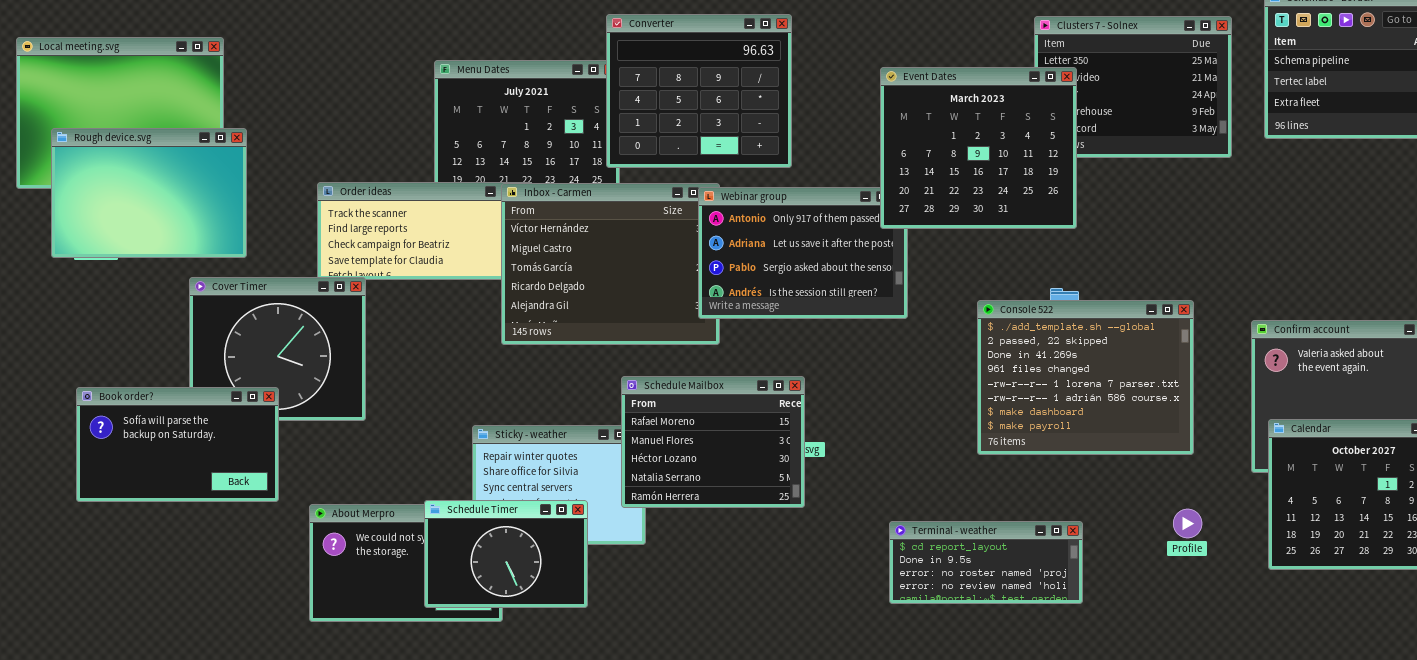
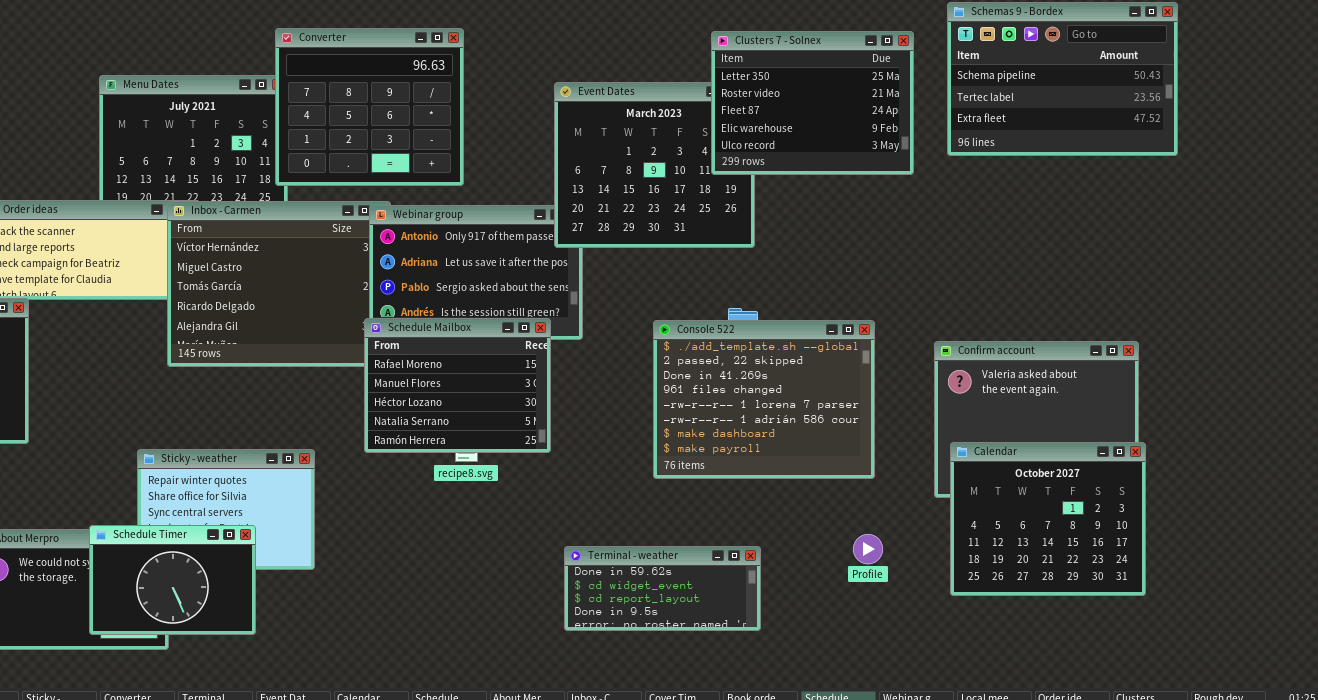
Clusters 7 - Solnex: [1034,16,1232,158] -> [711,31,914,175], raised
Schedule Mailbox: [621,376,805,508] -> [364,318,551,453], moved
Terminal - weather: [889,521,1083,604] -> [564,546,761,631], scrolled up 2 rows

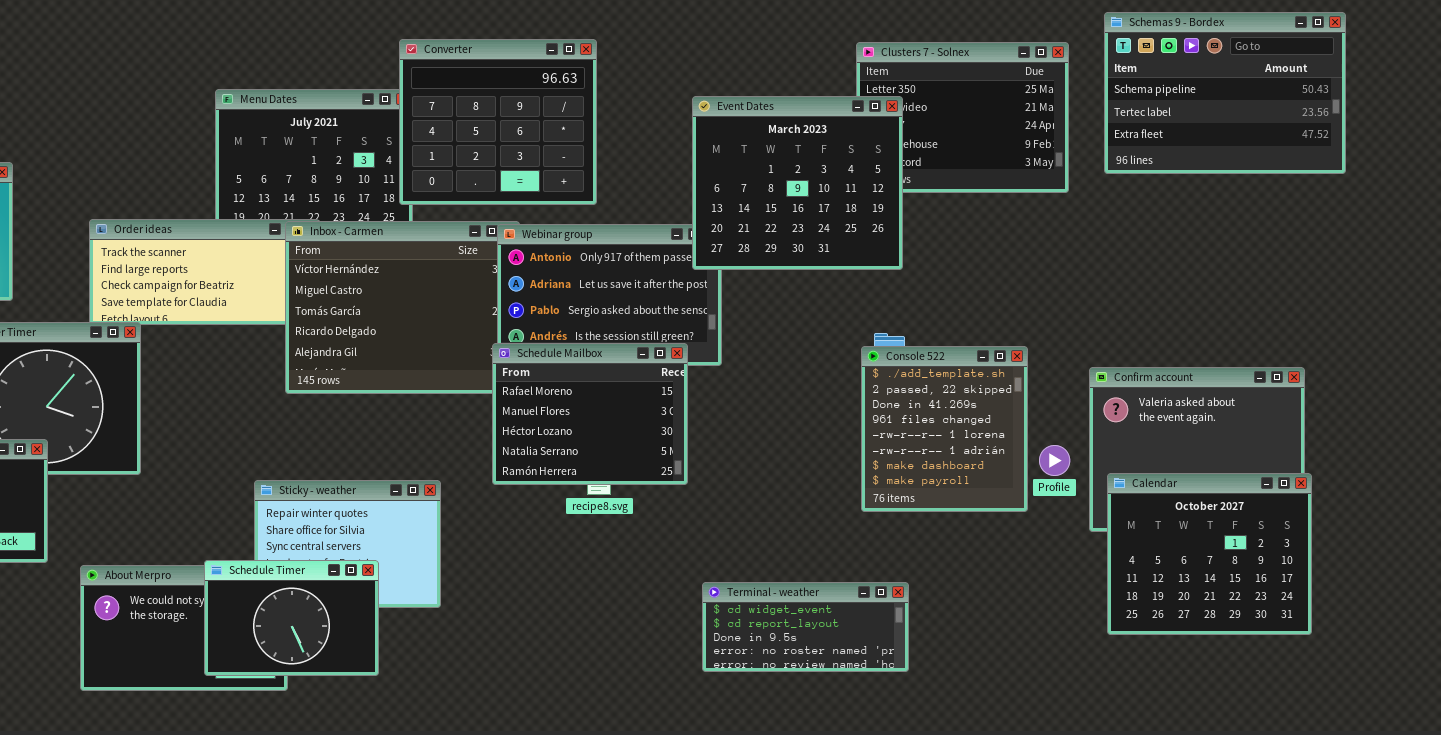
Event Dates: [554,82,755,248] -> [692,96,903,270], raised
Console 522: [653,320,875,479] -> [861,346,1028,512], resized
Profile: [853,534,883,564] -> [1039,445,1070,476], moved
Terminal - weather: [564,546,761,631] -> [702,582,909,672], scrolled down 1 row

